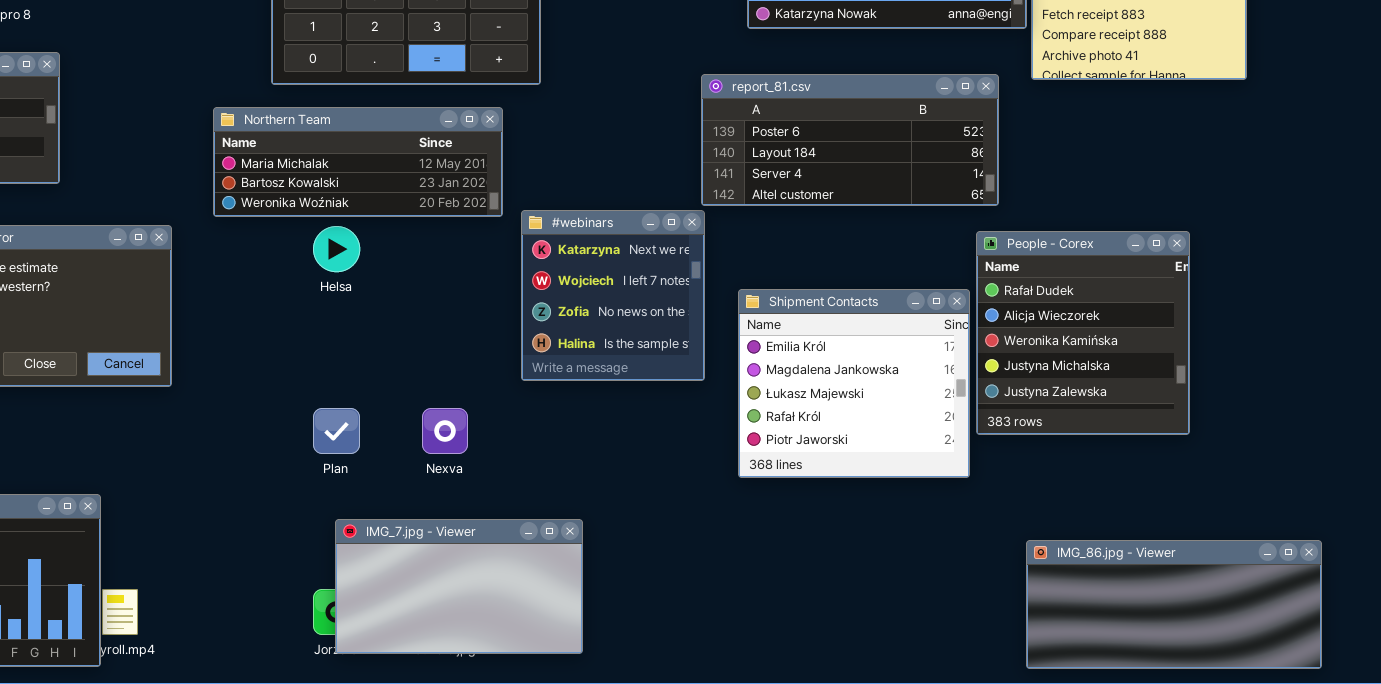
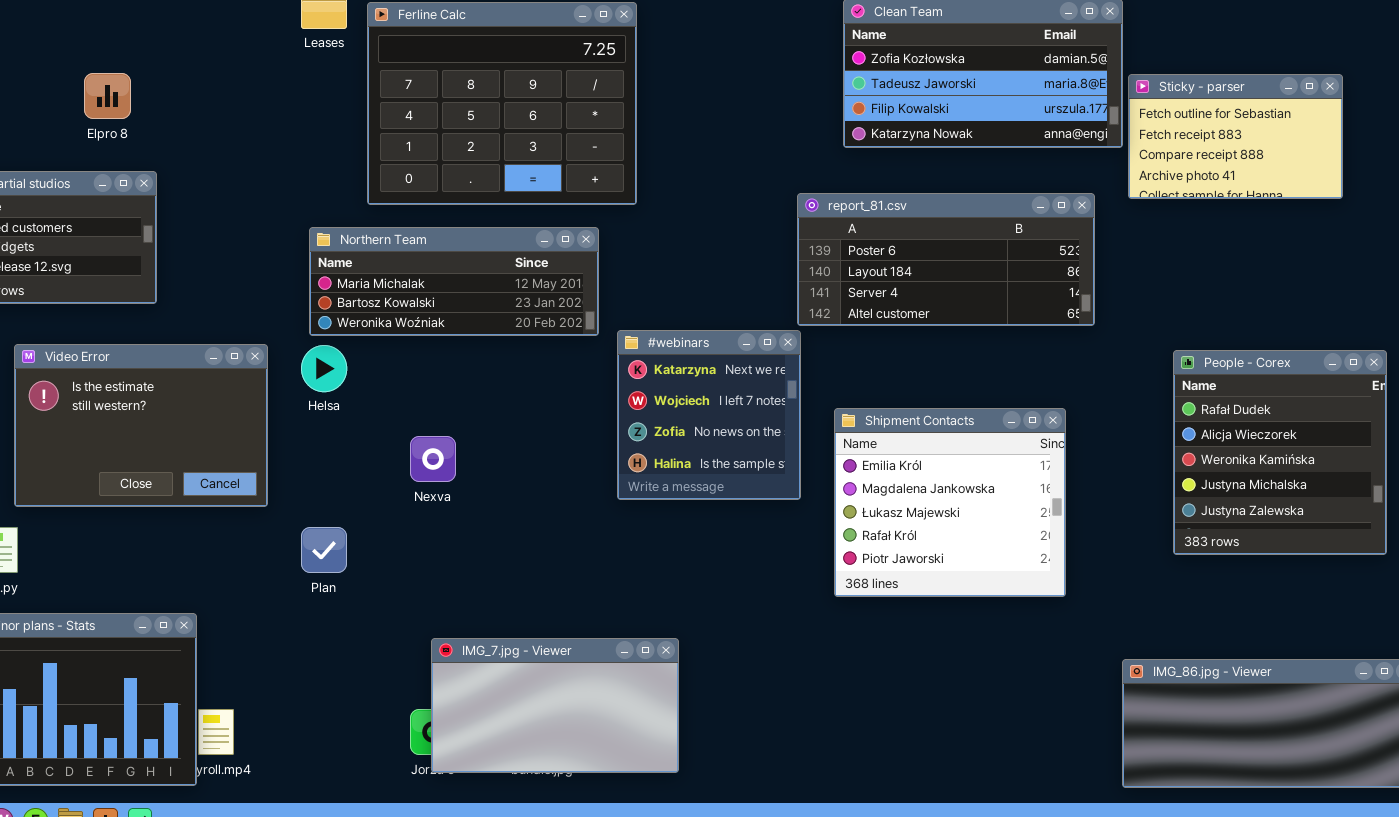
Helsa: [313,226,360,272] -> [301,345,347,392], moved
People - Corex: [976,231,1190,435] -> [1173,350,1387,555], moved
Plan: [313,408,360,454] -> [301,527,347,573], moved
Nexva: [422,408,468,454] -> [410,436,456,482], moved

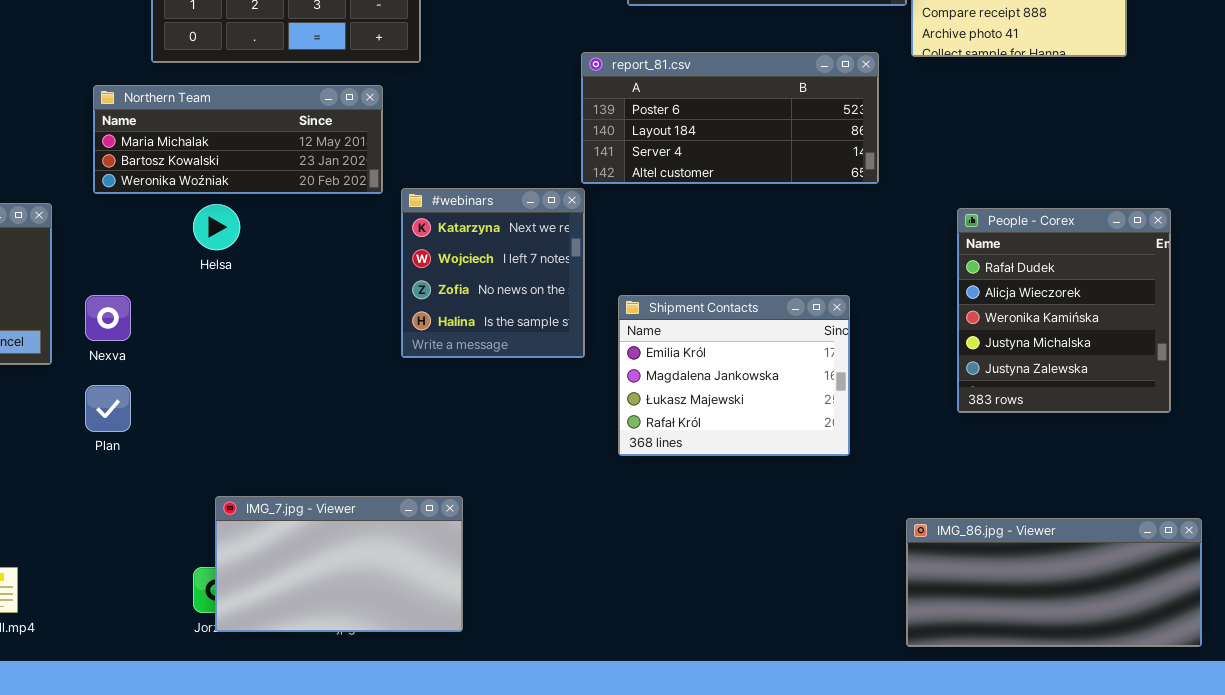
Helsa: [301,345,347,392] -> [193,204,240,250], moved
Shipment Contacts: [834,408,1066,597] -> [618,295,850,456], resized
Nexva: [410,436,456,482] -> [85,295,131,341], moved

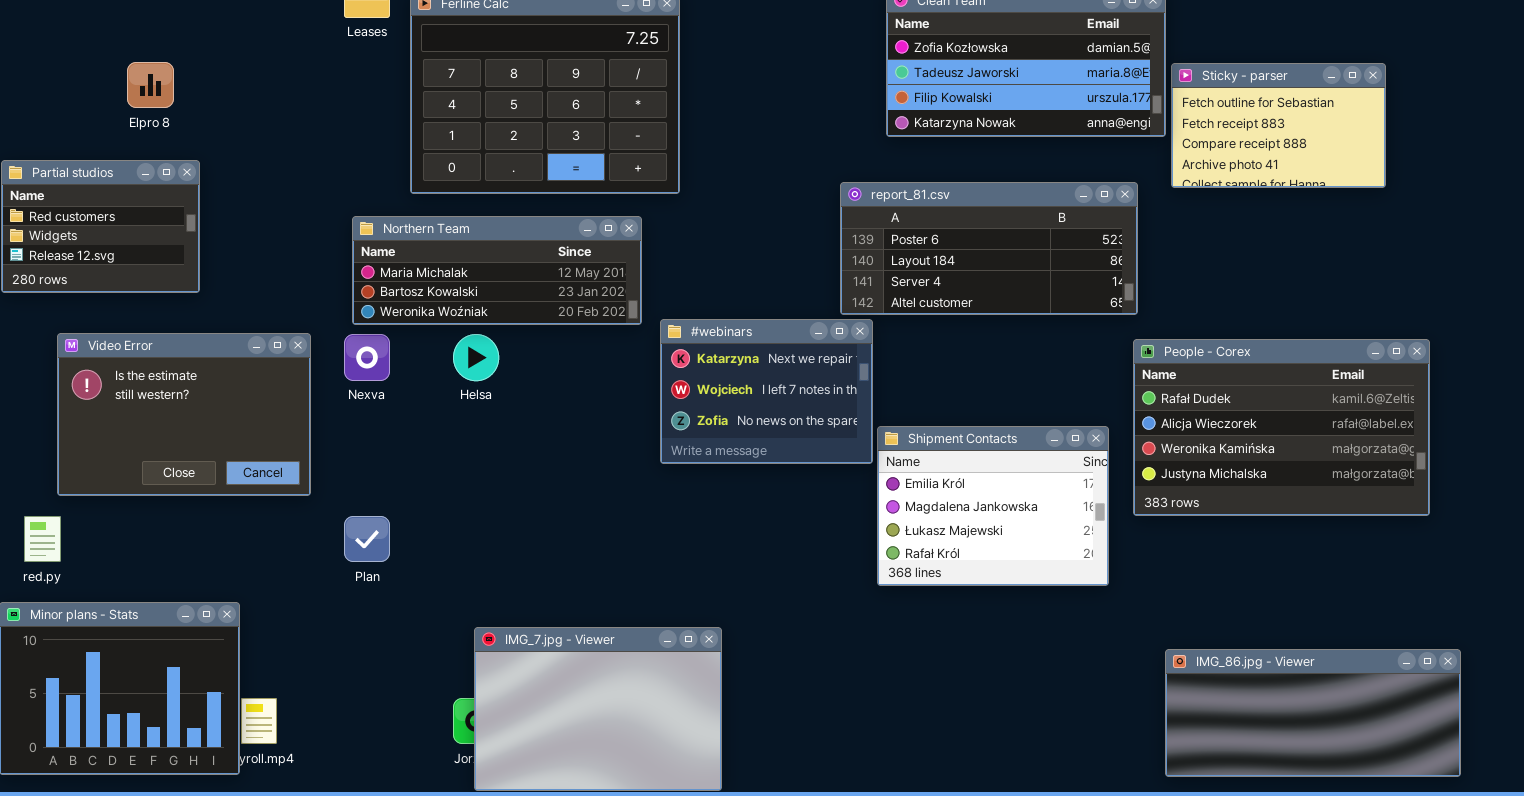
#webinars: [401,188,585,358] -> [660,319,873,464], resized
People - Corex: [957,208,1171,413] -> [1133,339,1430,516], resized
Nexva: [85,295,131,341] -> [344,334,390,381], moved
IMG_7.jpg - Viewer: [215,496,463,632] -> [474,627,722,791], resized

